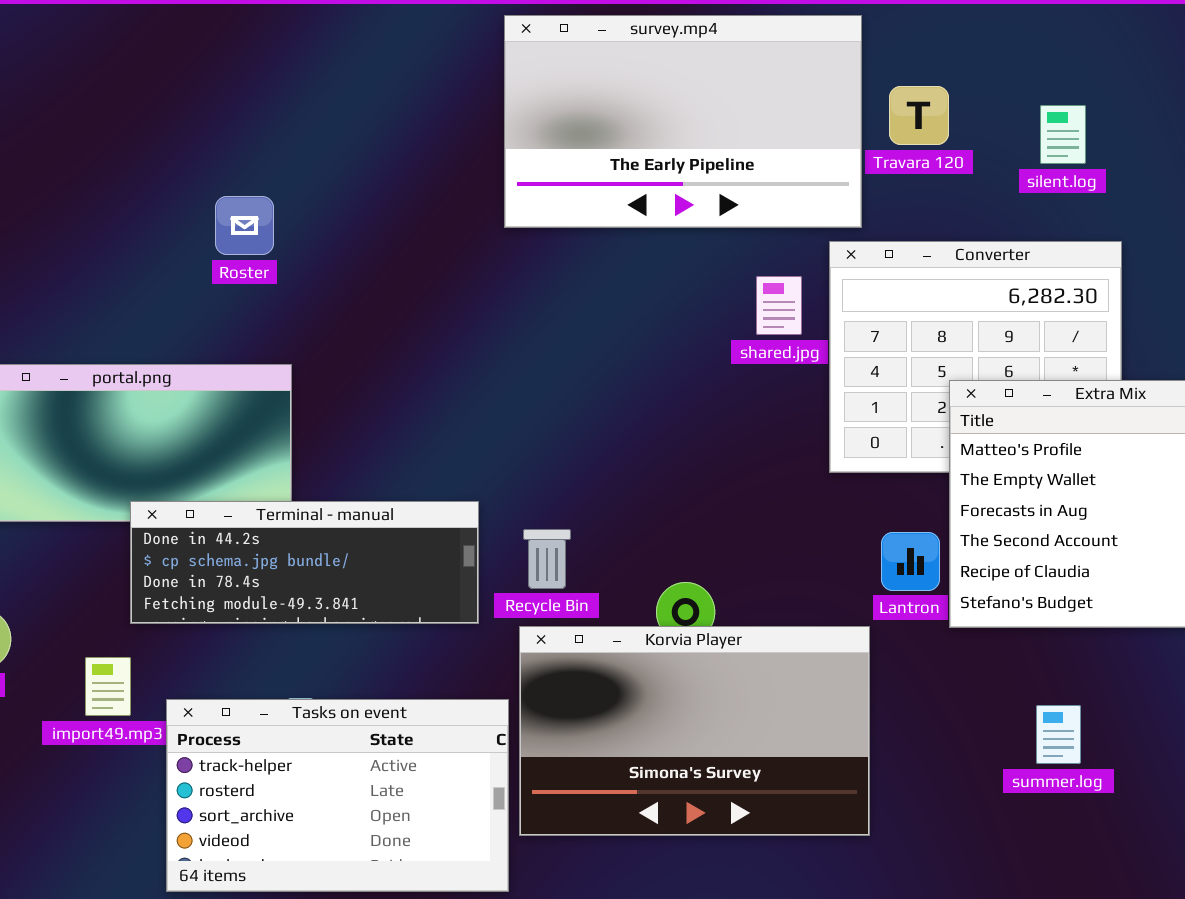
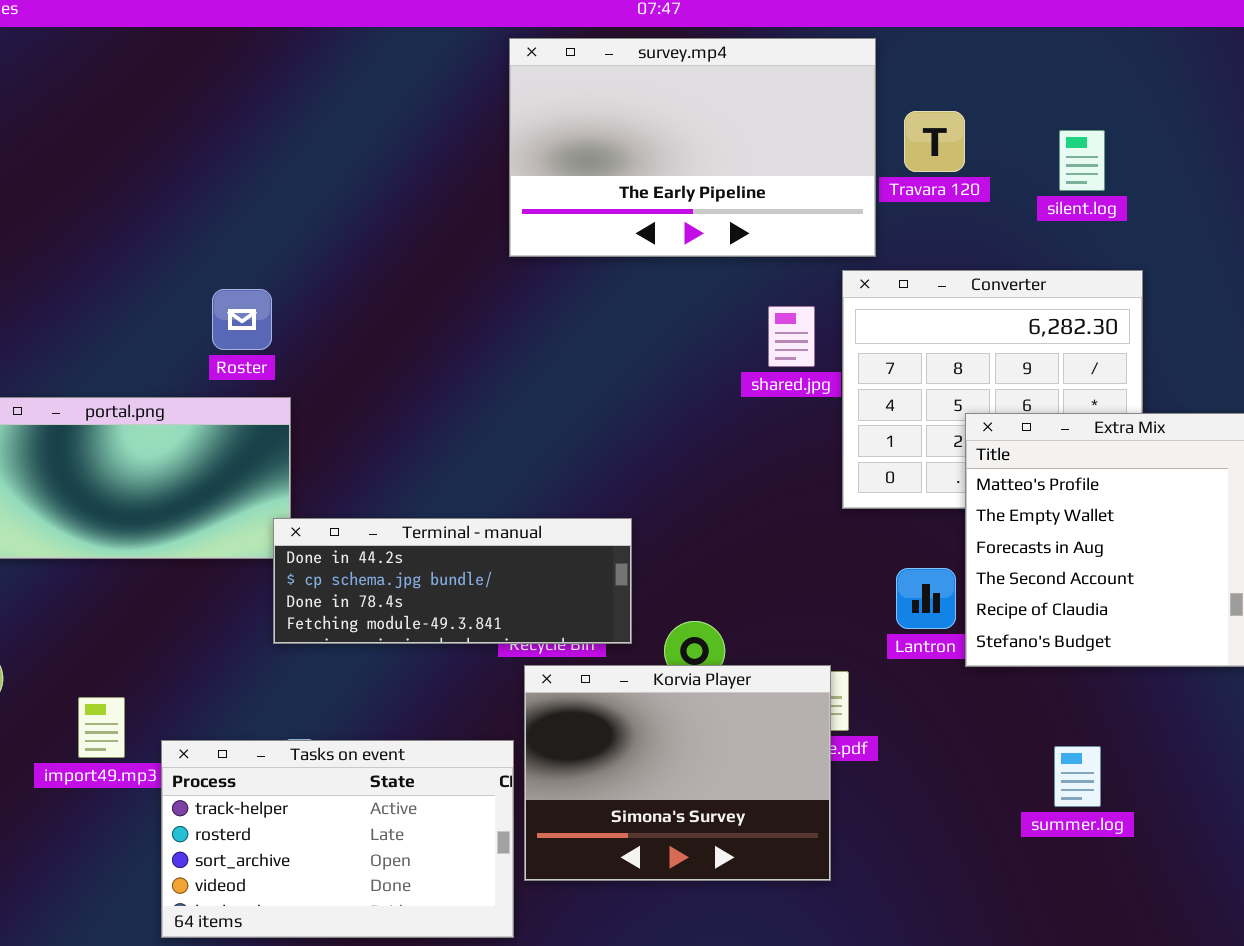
Roster: [215,196,274,255] -> [212,289,272,350], moved
Terminal - manual: [130,501,479,624] -> [273,518,632,644], moved
Korvia Player: [519,626,870,836] -> [524,665,831,881], resized

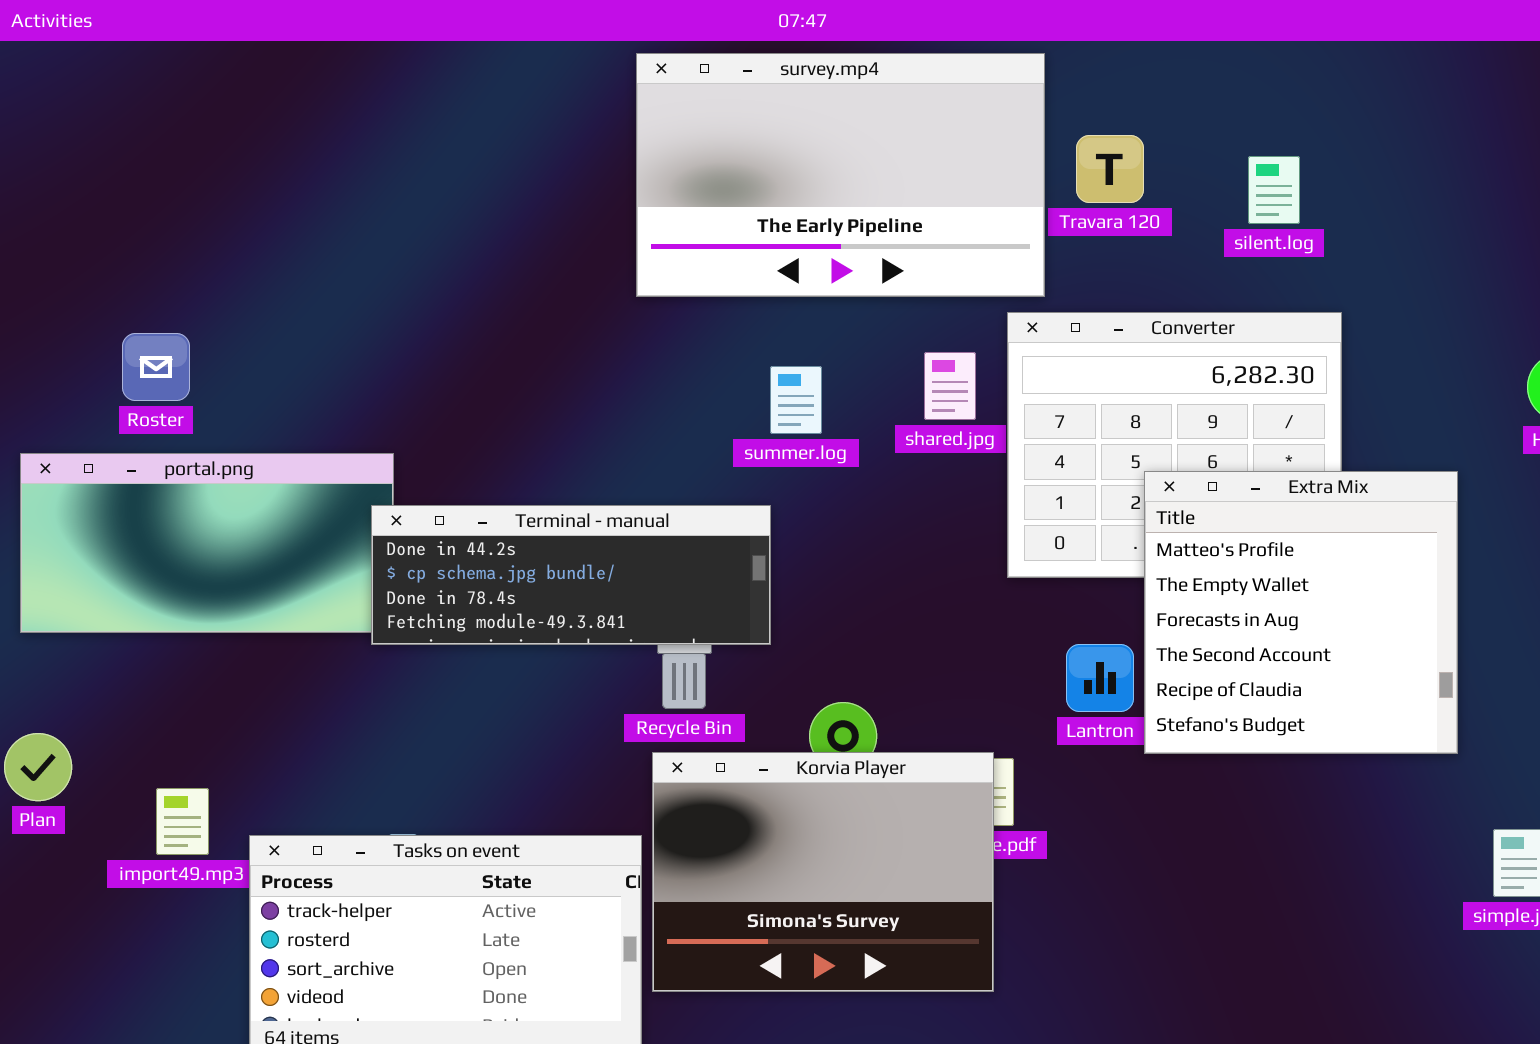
Roster: [212,289,272,350] -> [122,333,190,401], moved
Terminal - manual: [273,518,632,644] -> [371,505,771,645], moved
summer.log: [1054,746,1101,807] -> [770,366,822,434], moved

